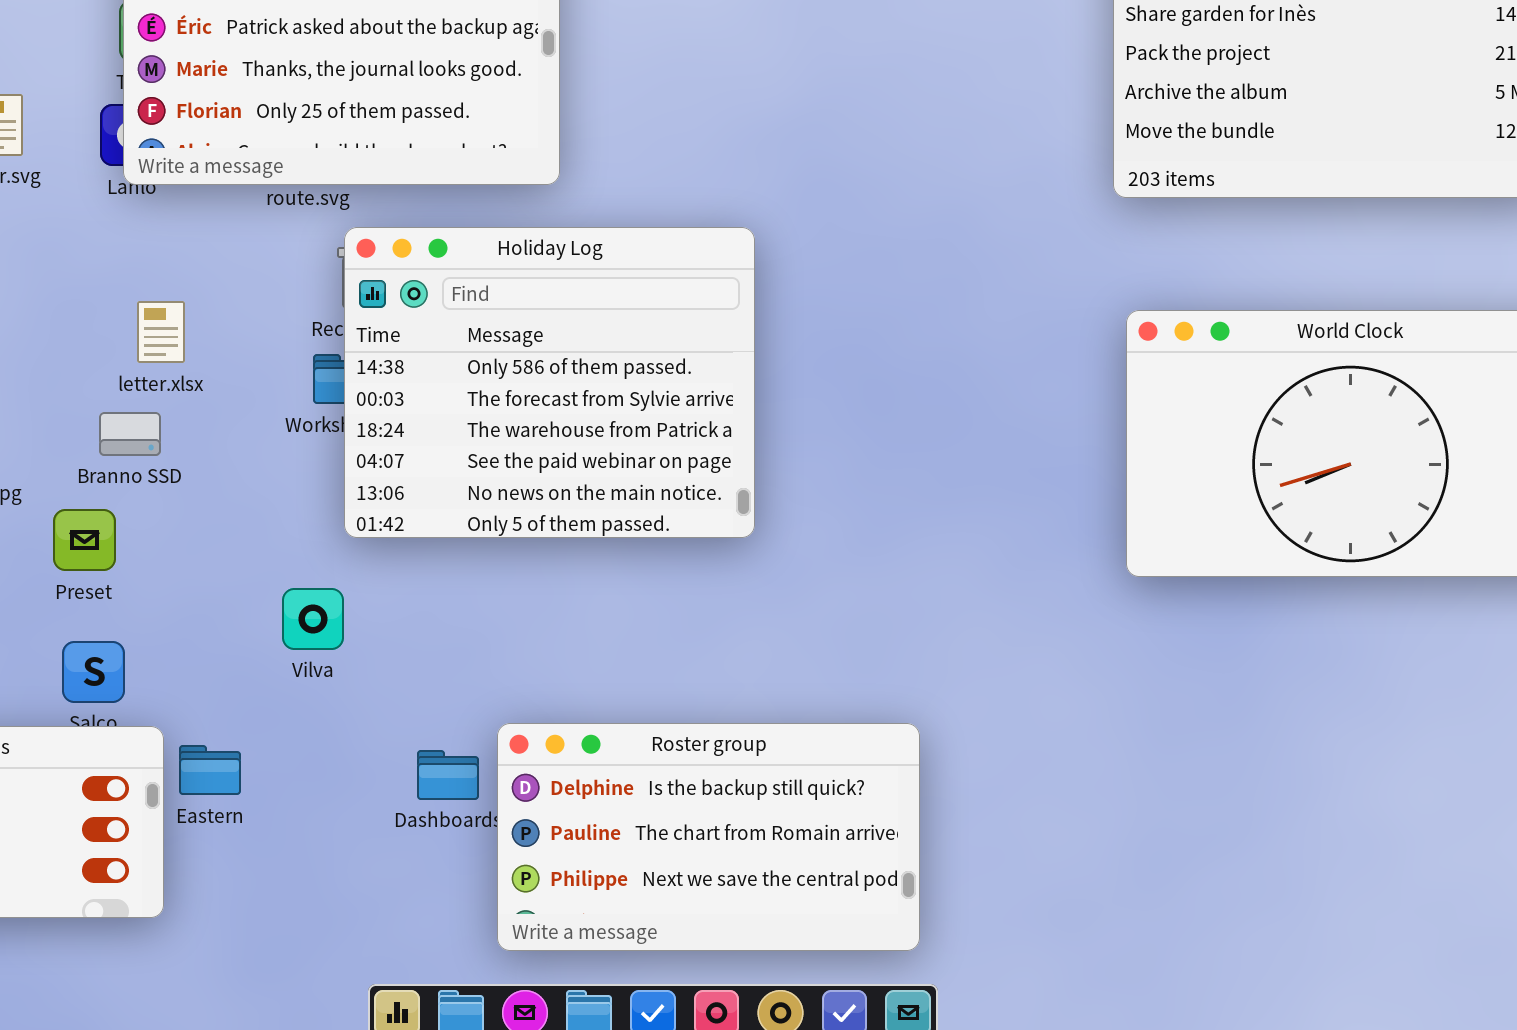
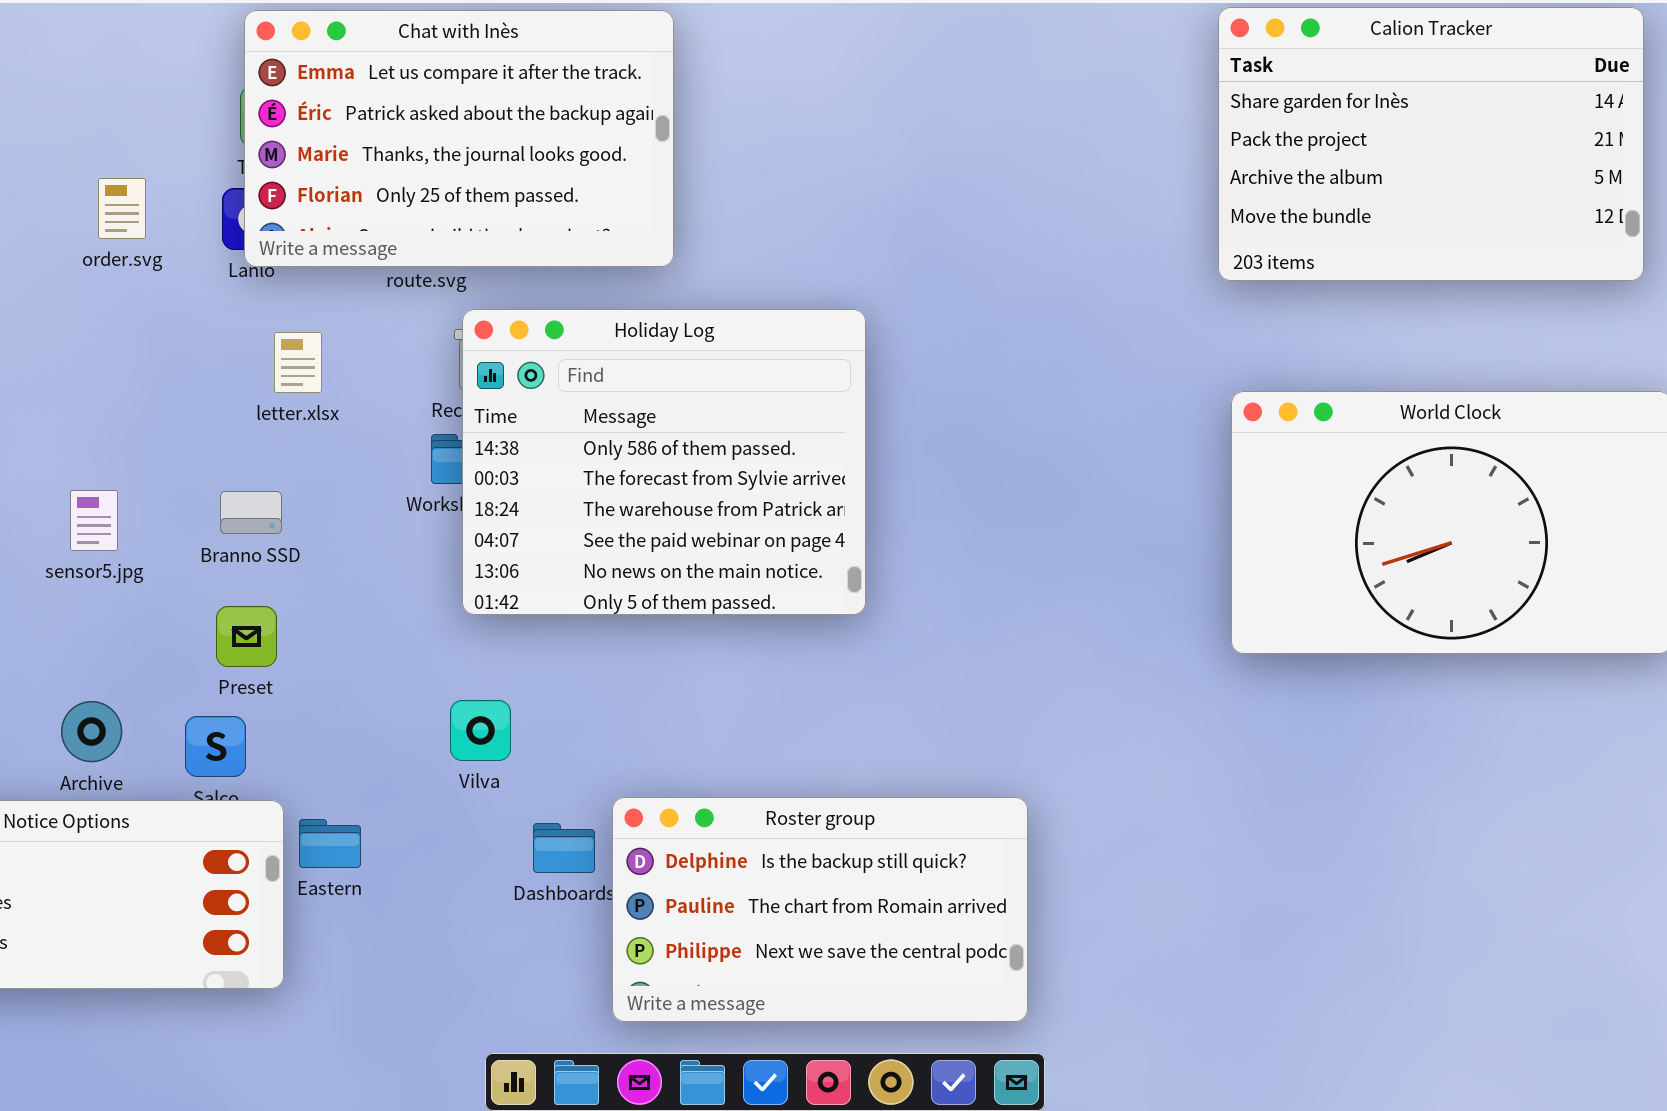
letter.xlsx: [137,301,185,363] -> [274,332,322,393], moved
Preset: [53,509,116,571] -> [216,606,277,667], moved
Vilva: [282,588,344,650] -> [450,700,511,761], moved

